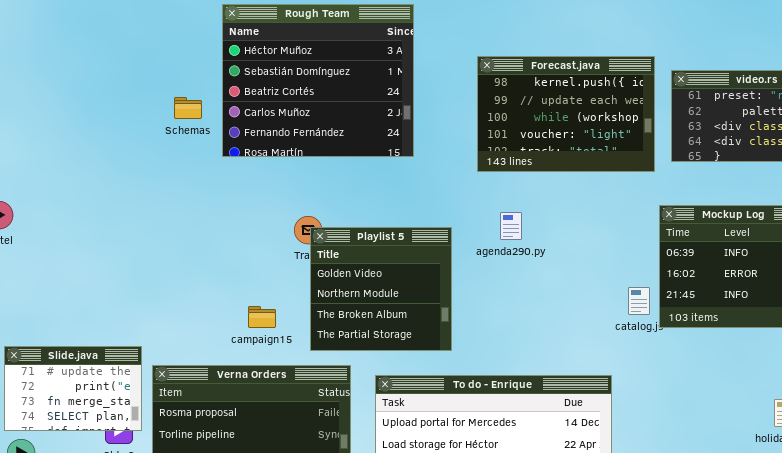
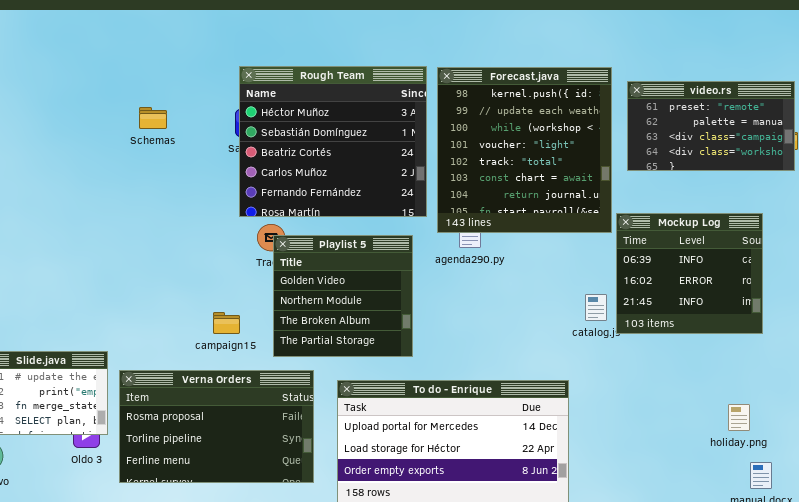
Rough Team: [222,4,414,157] -> [239,66,427,217], moved
Forecast.java: [477,56,655,172] -> [437,67,612,233], resized

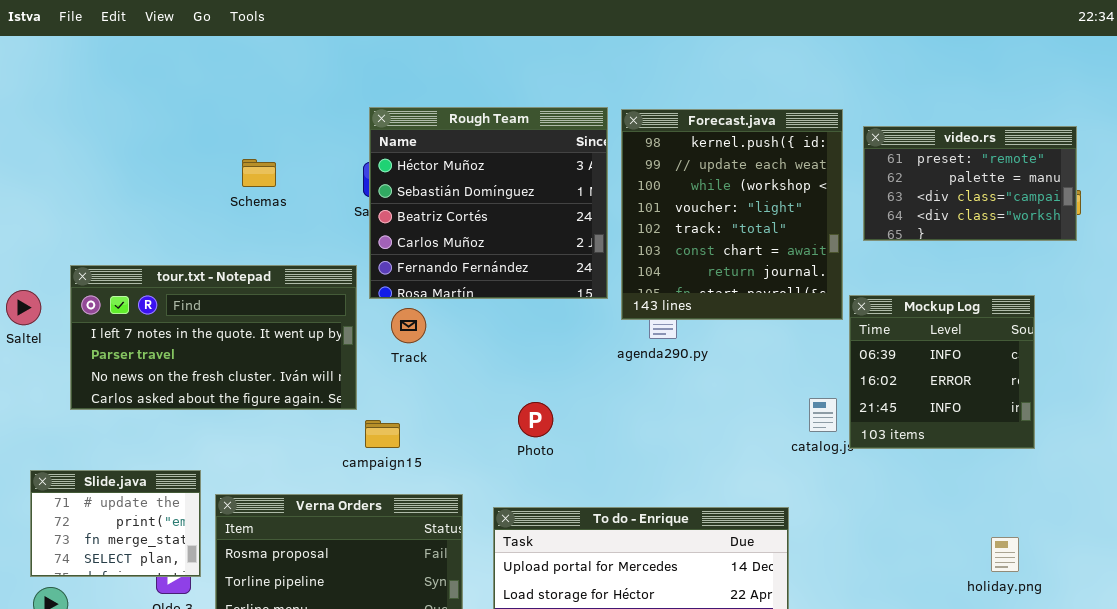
tour.txt - Notepad: none -> [70,265,357,410], opened
Playlist 5: [273,235,413,357] -> none, closed
campaign15: [213,312,240,334] -> [365,420,400,448], moved

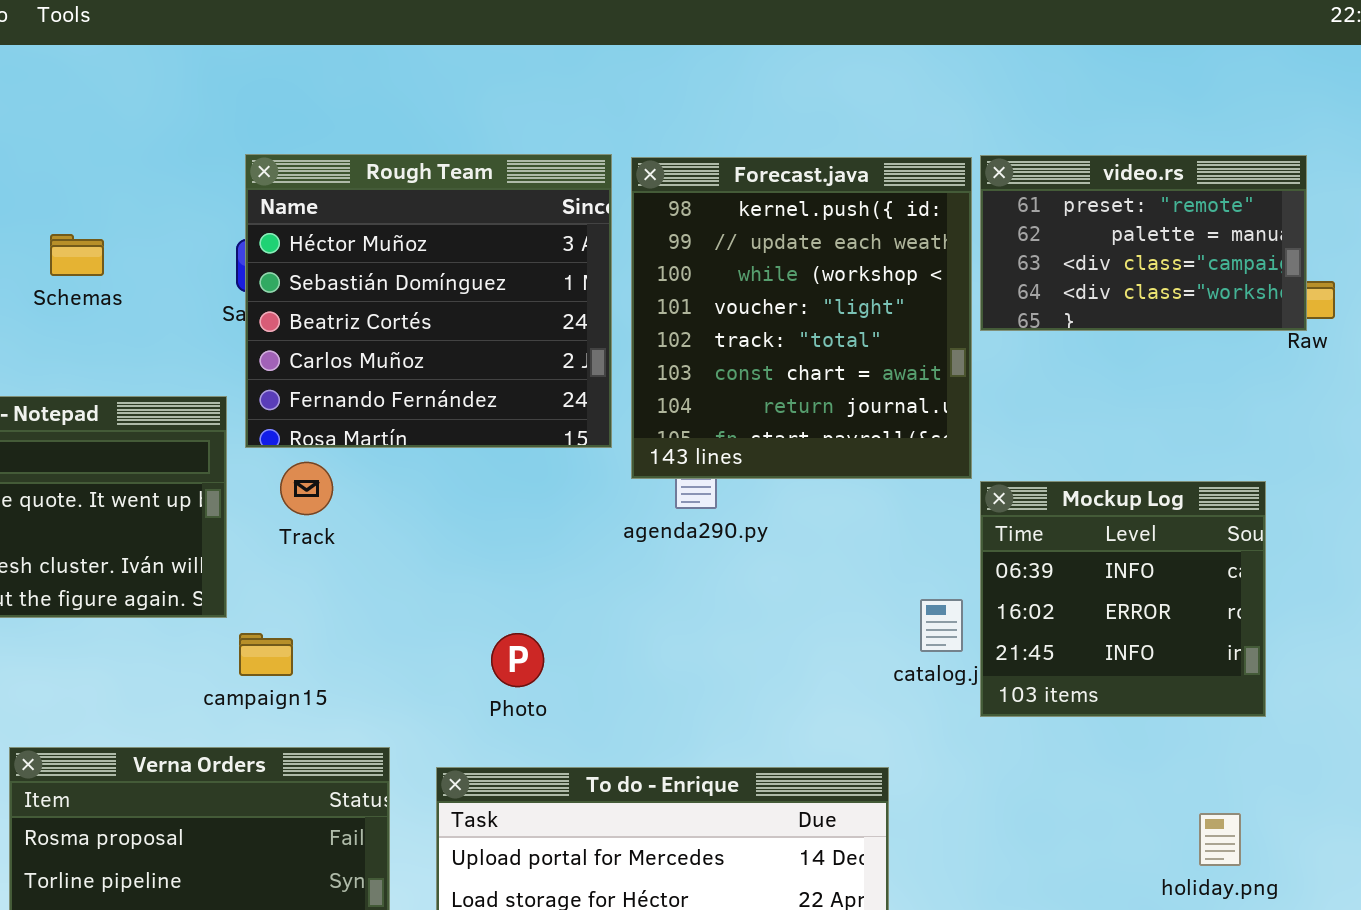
video.rs: [863,126,1077,241] -> [980,155,1307,331], moved
Mockup Log: [849,295,1035,449] -> [980,481,1266,717], moved
Photo: [518,402,553,437] -> [491,633,544,687], moved

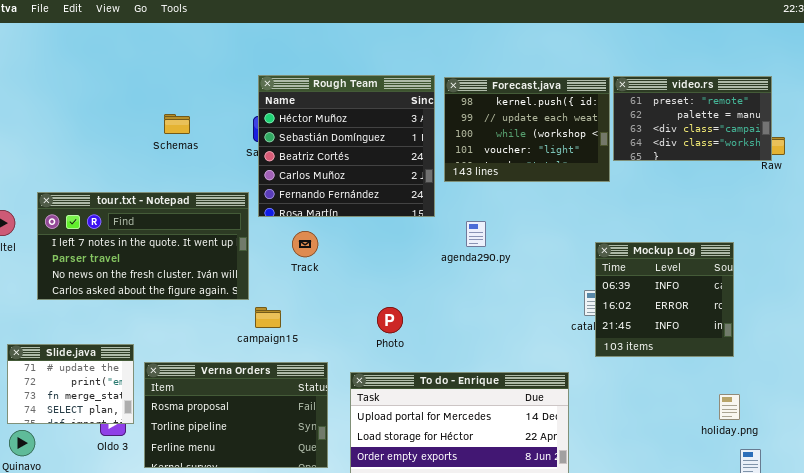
Forecast.java: [631,157,972,479] -> [444,77,610,182], resized
Track: [280,462,333,515] -> [292,231,318,257], moved
Mockup Log: [980,481,1266,717] -> [595,242,734,357], moved

